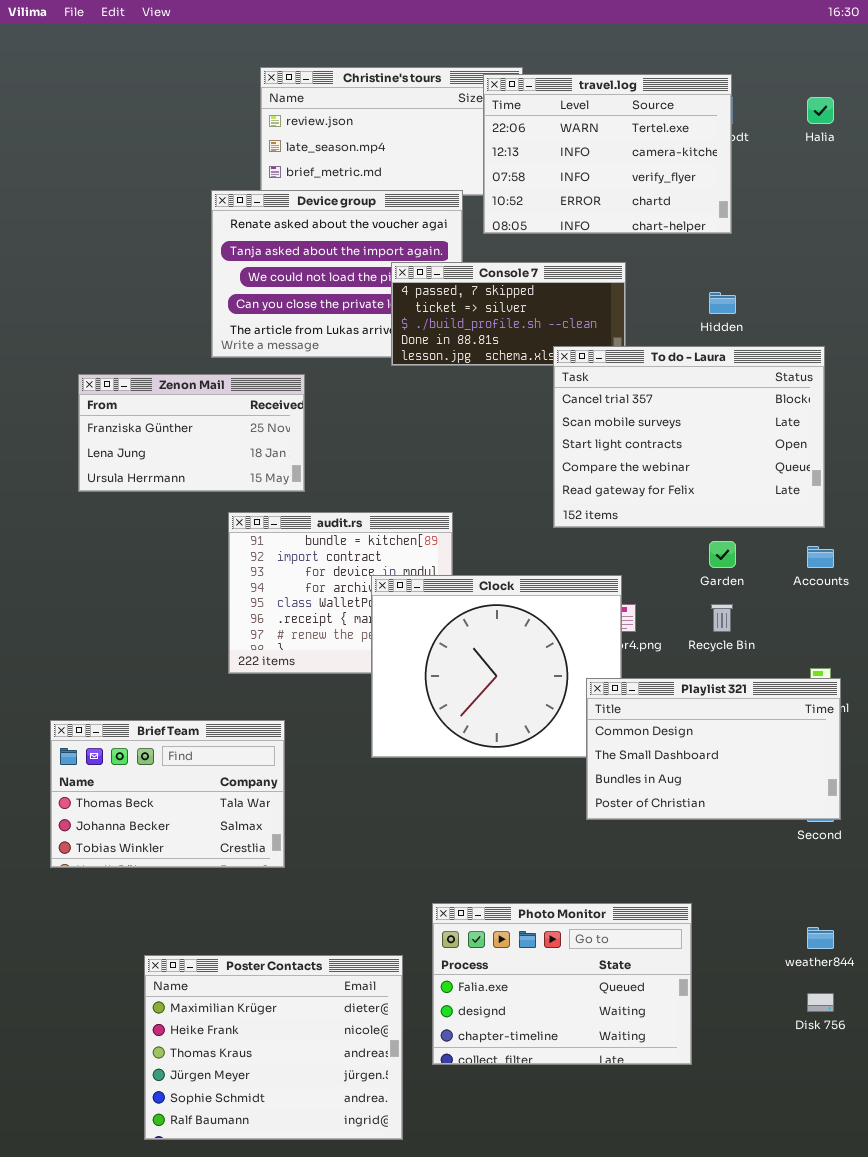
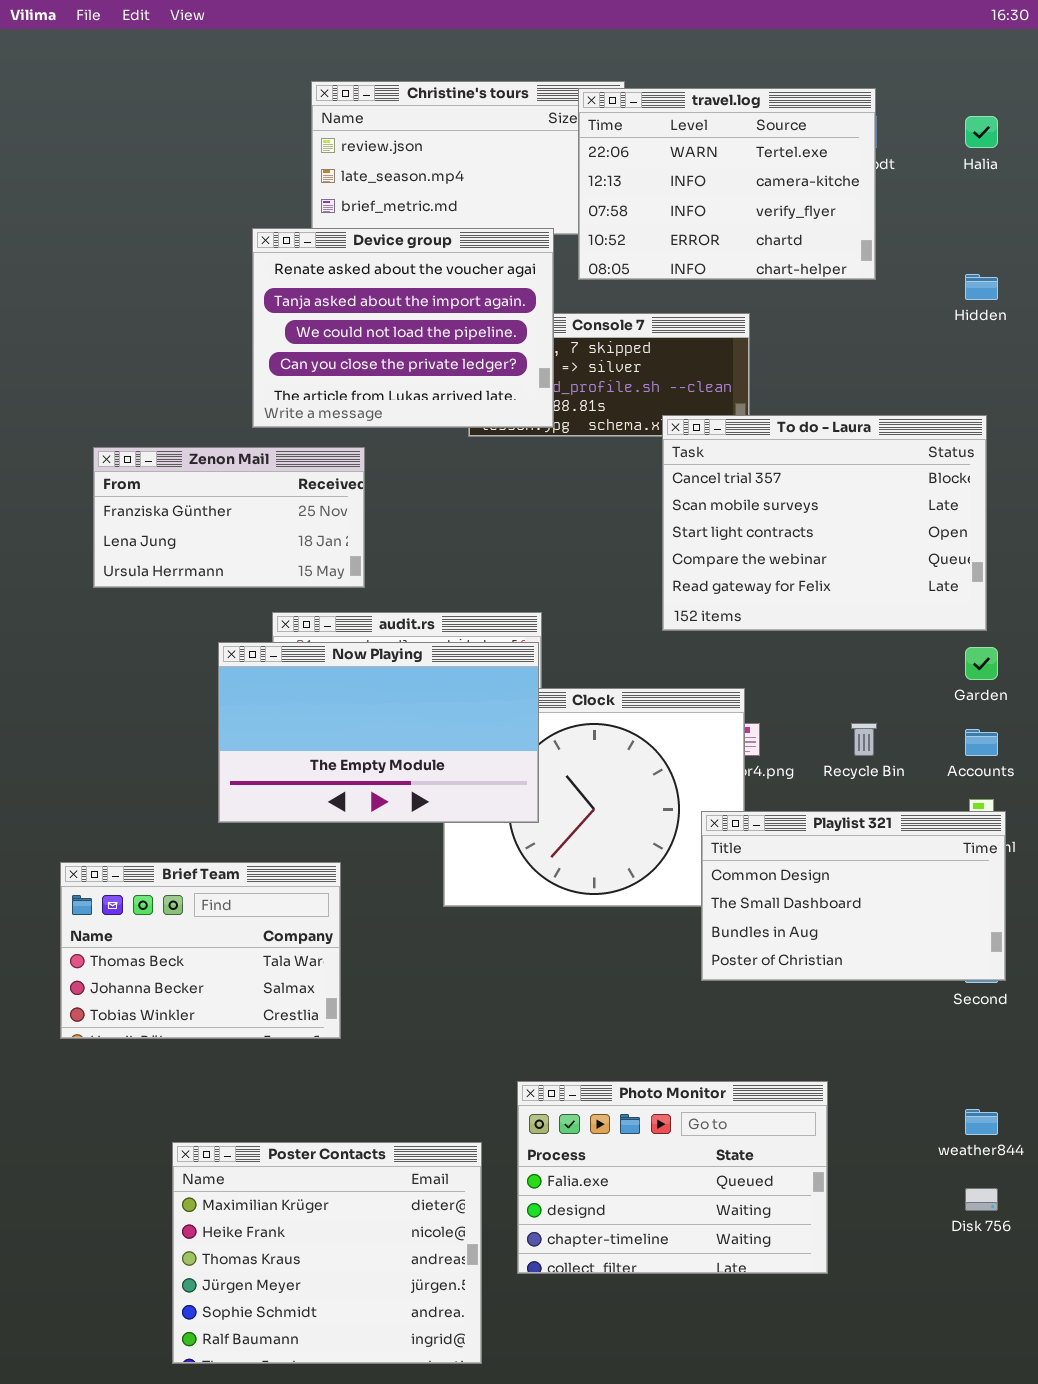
Device group: [211,190,463,358] -> [252,228,554,428], raised
Hidden: [709,292,736,314] -> [965,274,998,300], moved
Now Playing: none -> [218,642,539,823], opened
Garden: [709,541,736,568] -> [965,647,998,680], moved
Accounts: [807,546,834,568] -> [965,729,998,756], moved

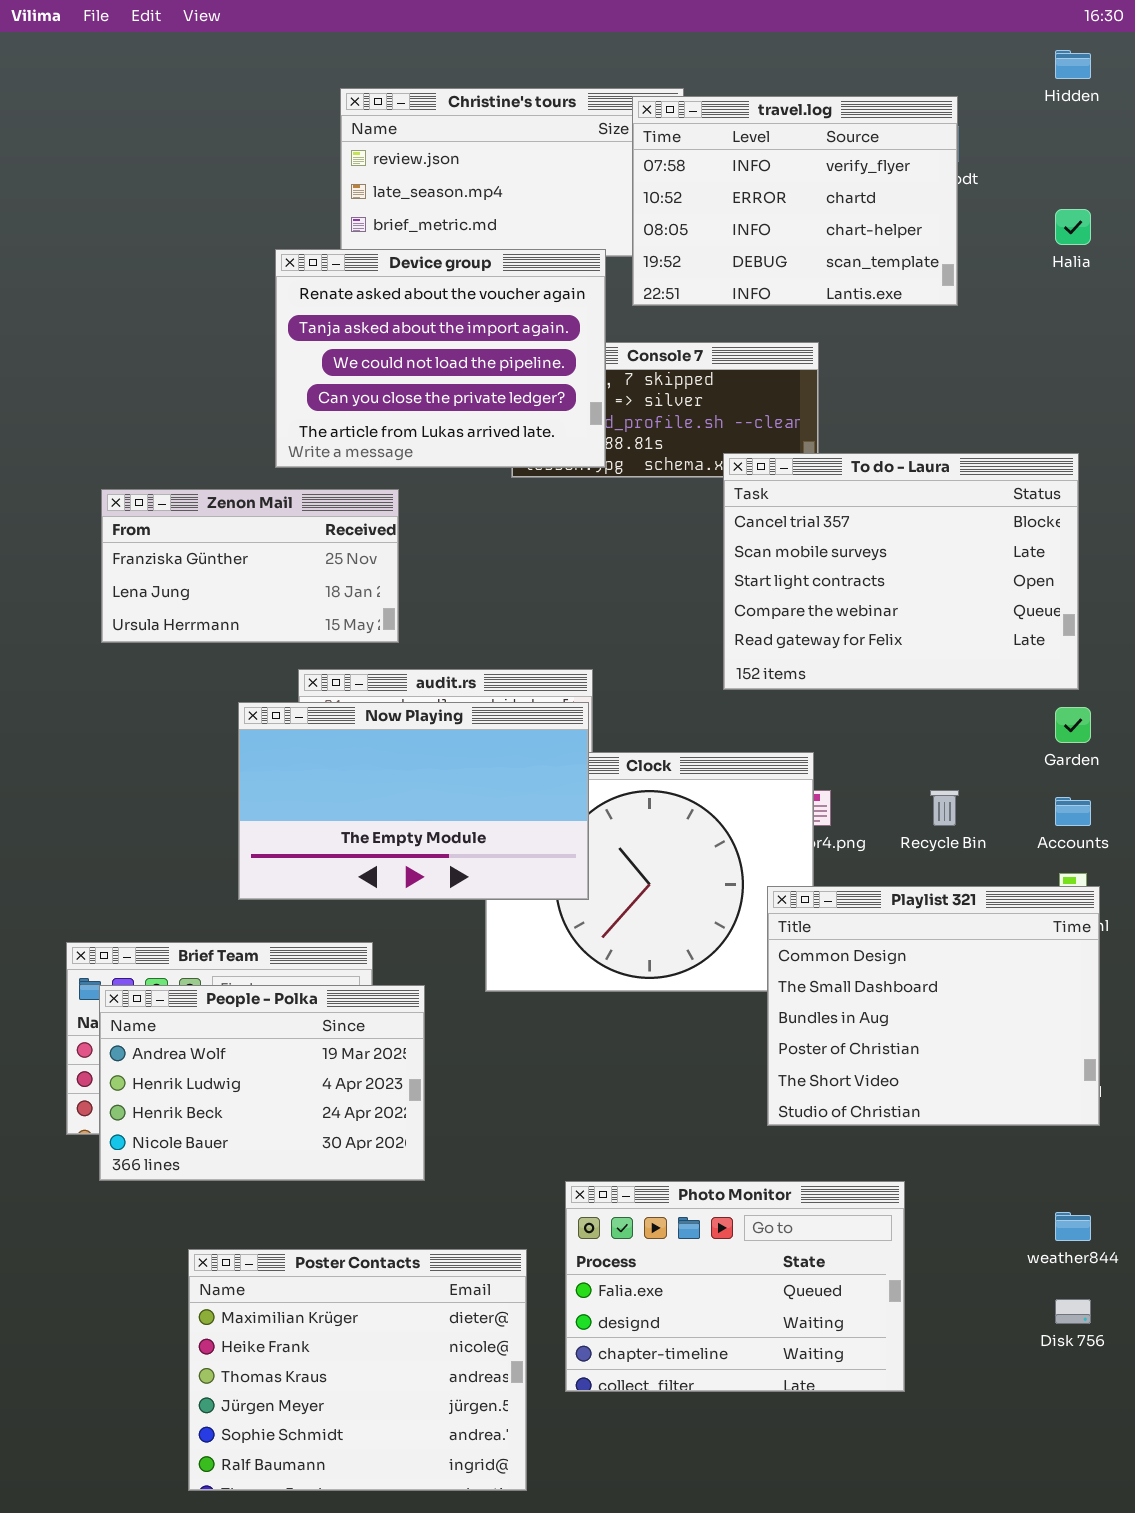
travel.log: [578,88,876,280] -> [632,96,958,306], scrolled down 2 rows
Halia: [965,116,998,148] -> [1055,209,1091,245], moved
Hidden: [965,274,998,300] -> [1055,50,1091,79], moved
Playlist 321: [701,811,1006,981] -> [767,886,1100,1126], resized
People - Polka: none -> [99,985,425,1181], opened

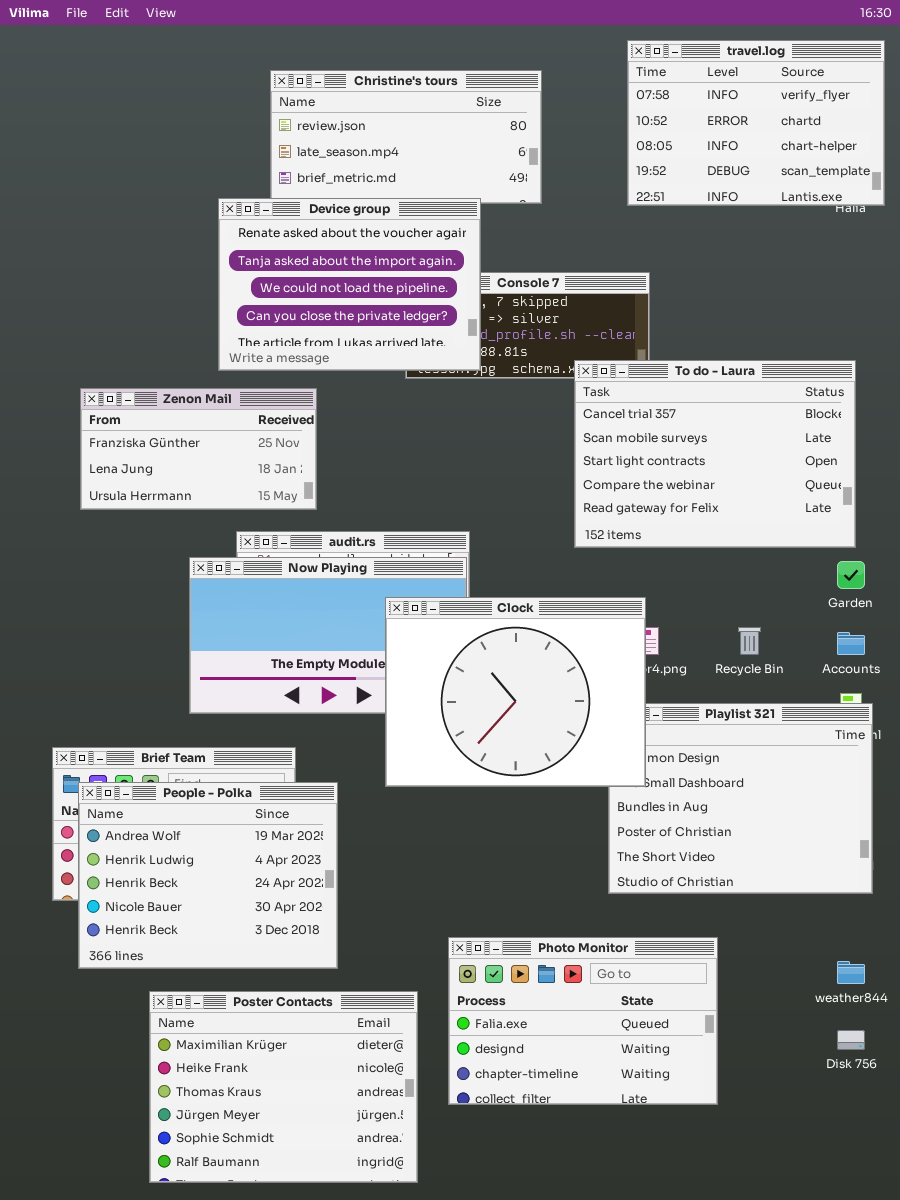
travel.log: [632,96,958,306] -> [627,40,885,206], moved
Clock: [485,752,814,992] -> [385,597,646,787], raised
People - Polka: [99,985,425,1181] -> [78,782,338,969], resized

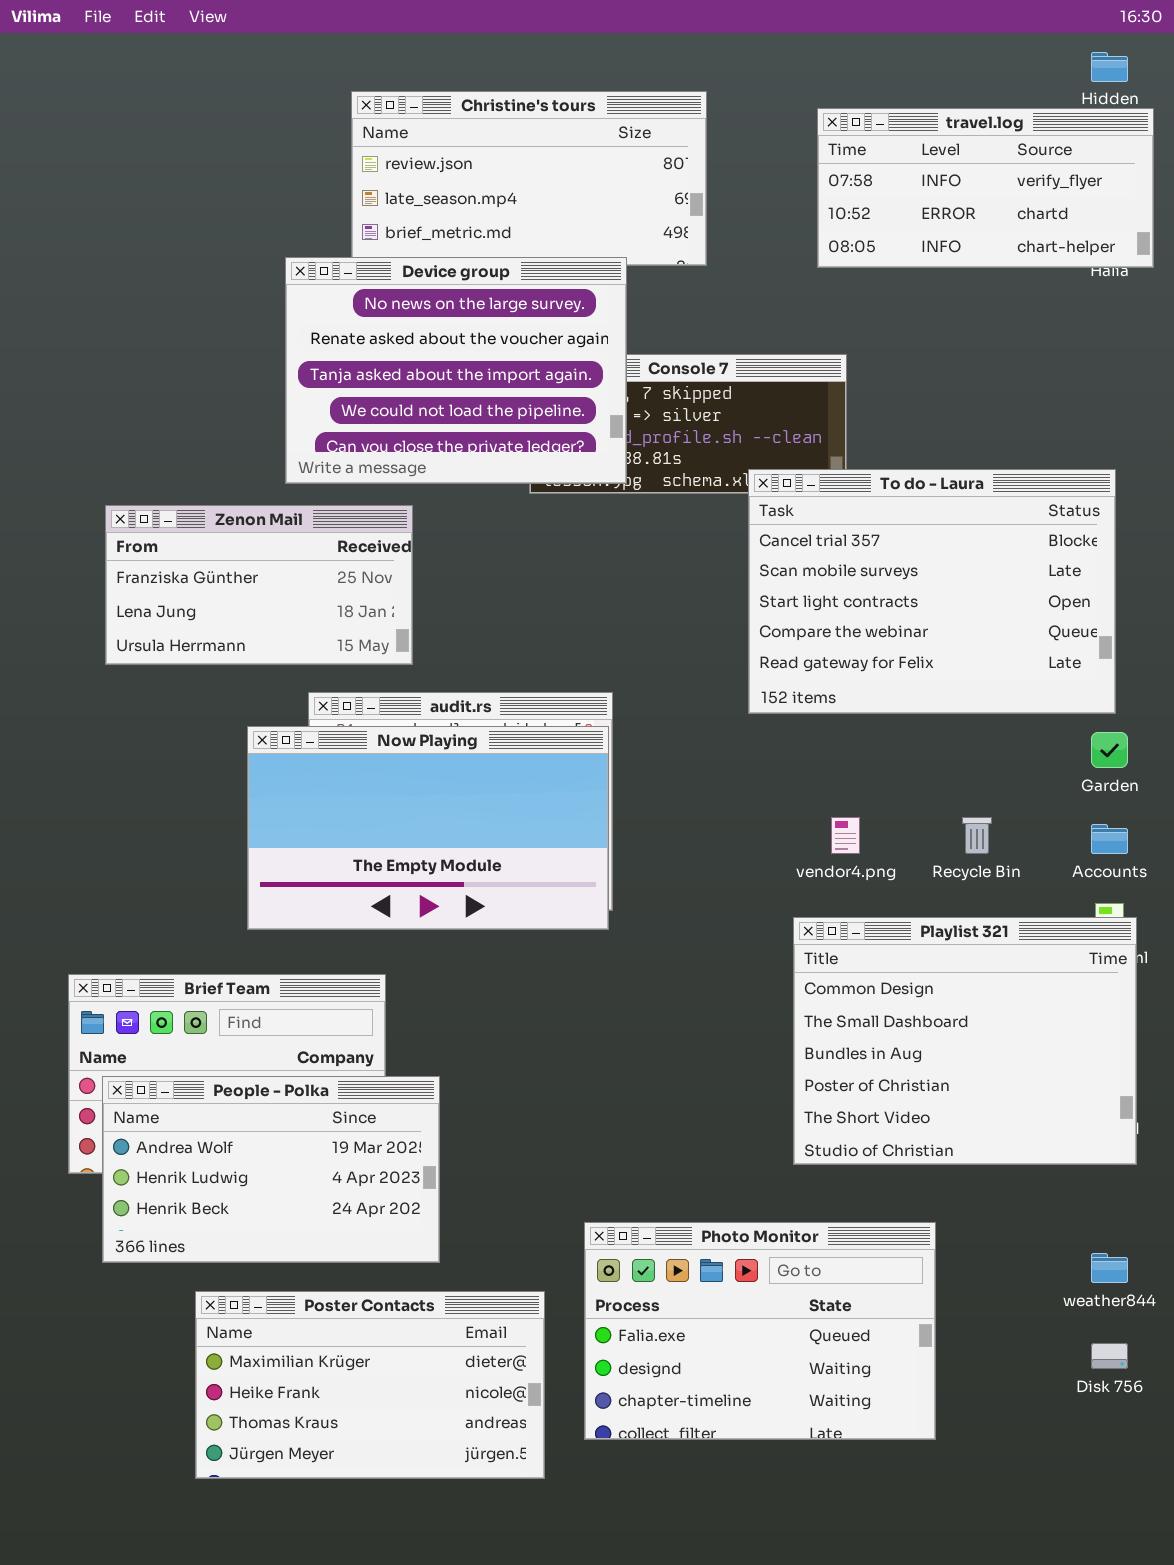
travel.log: [627,40,885,206] -> [817,108,1154,268], resized
Device group: [218,198,481,371] -> [285,257,627,484], scrolled up 1 row
Clock: [385,597,646,787] -> none, closed
People - Polka: [78,782,338,969] -> [102,1076,440,1263], resized
Poster Contacts: [149,991,418,1183] -> [195,1291,545,1479], resized

